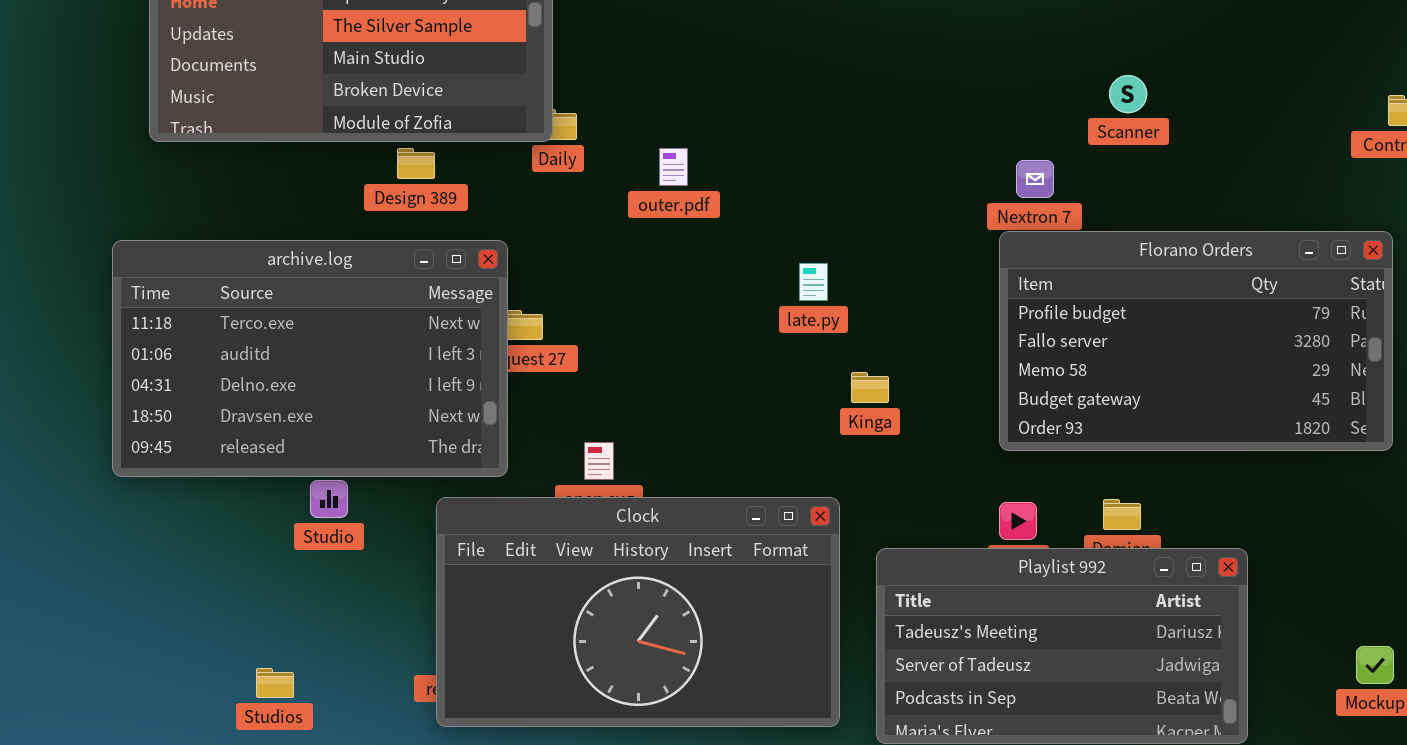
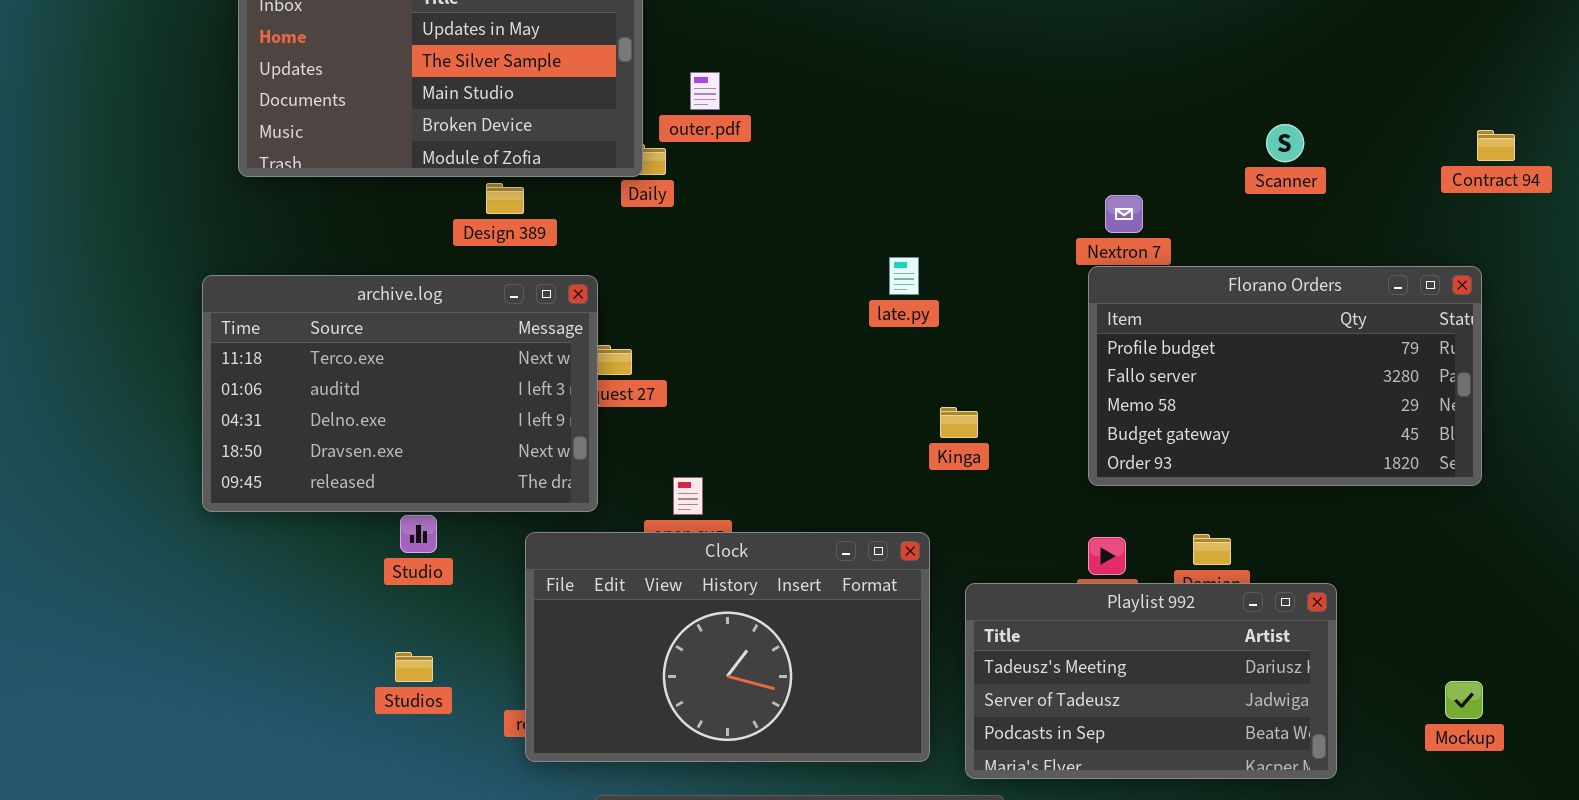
Scanner: [1109,75,1147,113] -> [1266,124,1304,162], moved
outer.pdf: [659,148,688,186] -> [690,72,720,110], moved
late.py: [799,263,828,301] -> [889,257,919,295], moved
Studios: [256,668,294,698] -> [395,652,433,682], moved

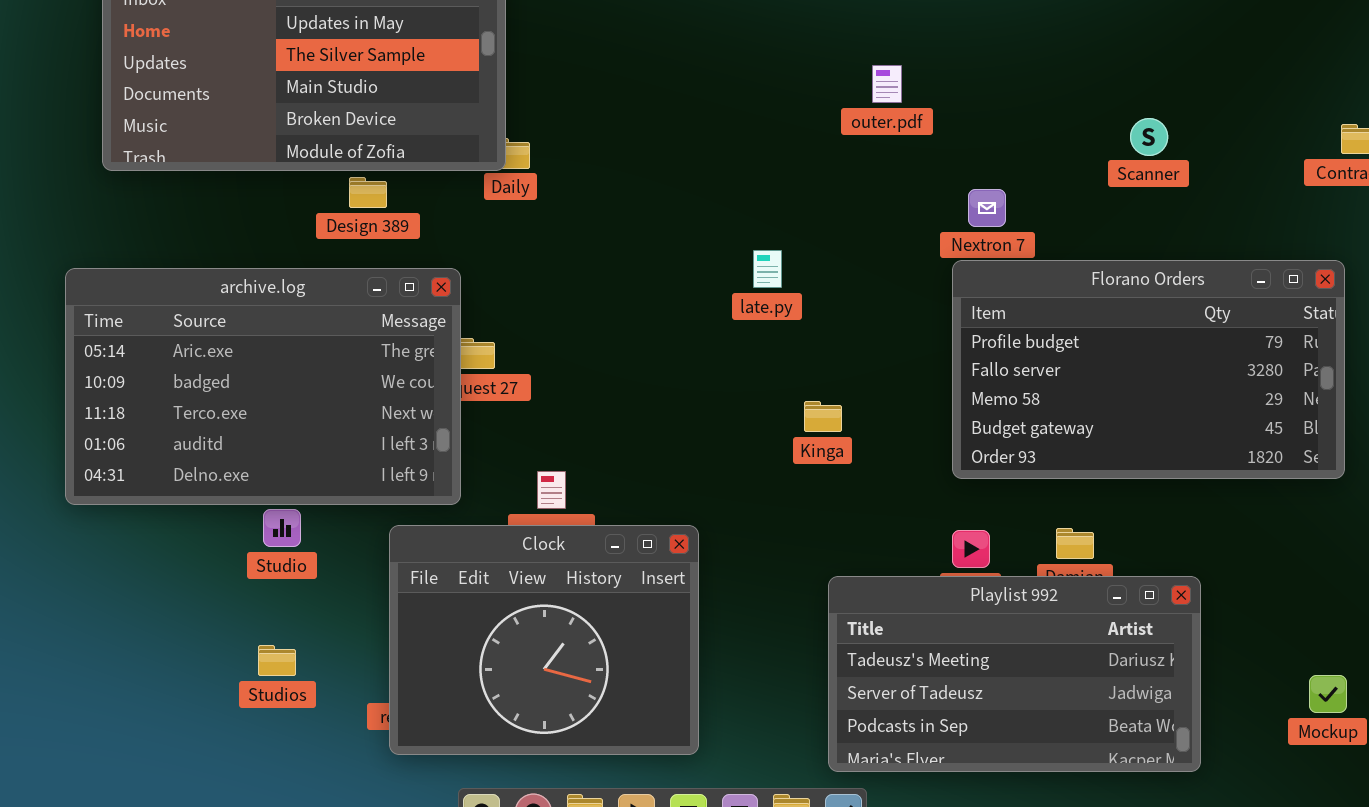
outer.pdf: [690,72,720,110] -> [872,65,902,103], moved
archive.log: [202,275,598,512] -> [65,268,461,505], scrolled up 2 rows
Clock: [525,532,930,762] -> [389,525,699,755], resized

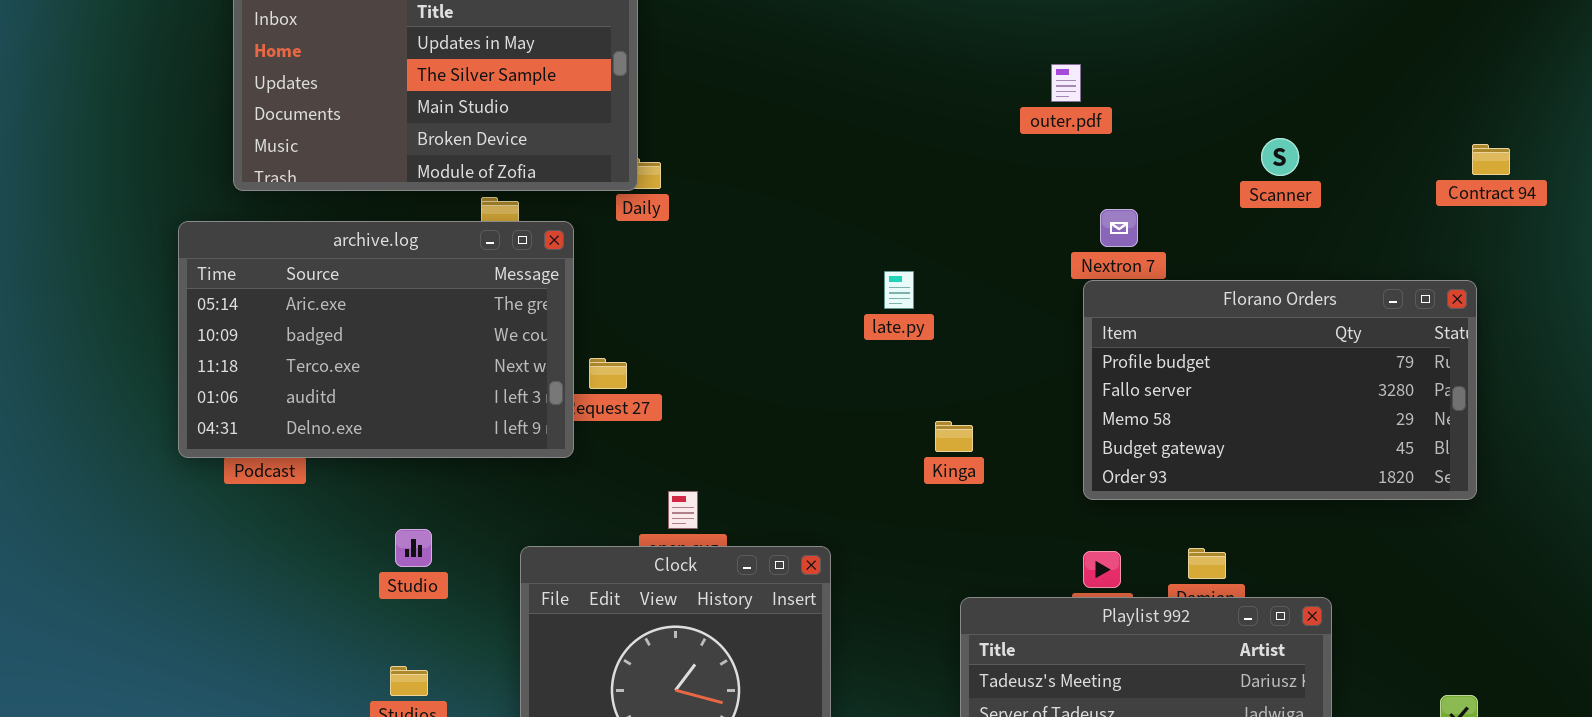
outer.pdf: [872,65,902,103] -> [1051,64,1081,102], moved
archive.log: [65,268,461,505] -> [178,221,574,458], moved

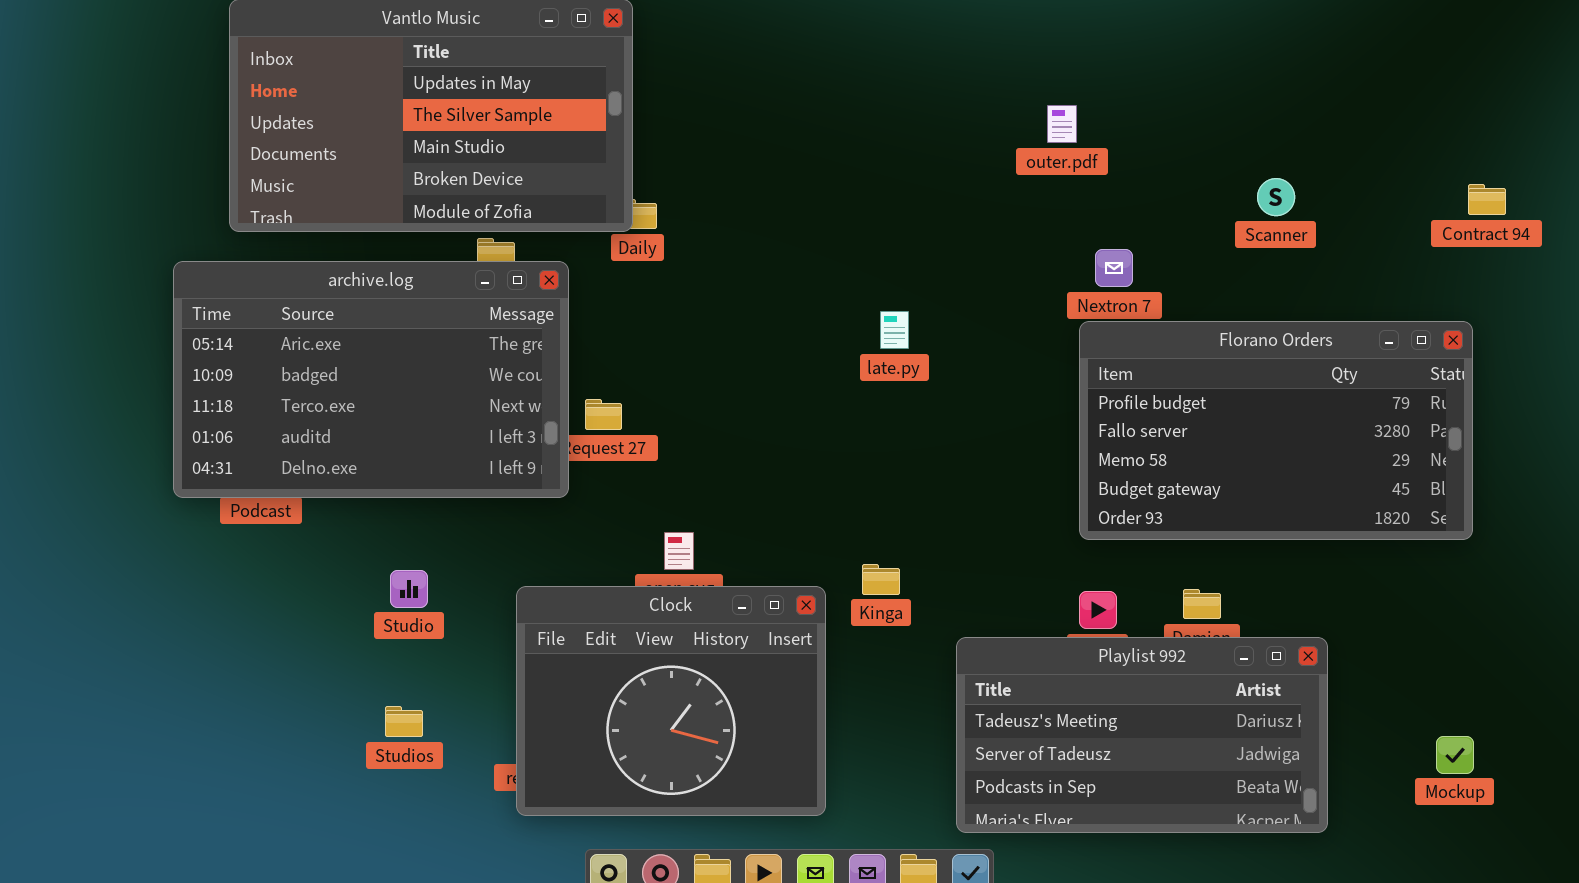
Kinga: [935,421,973,452] -> [862,564,900,595], moved

